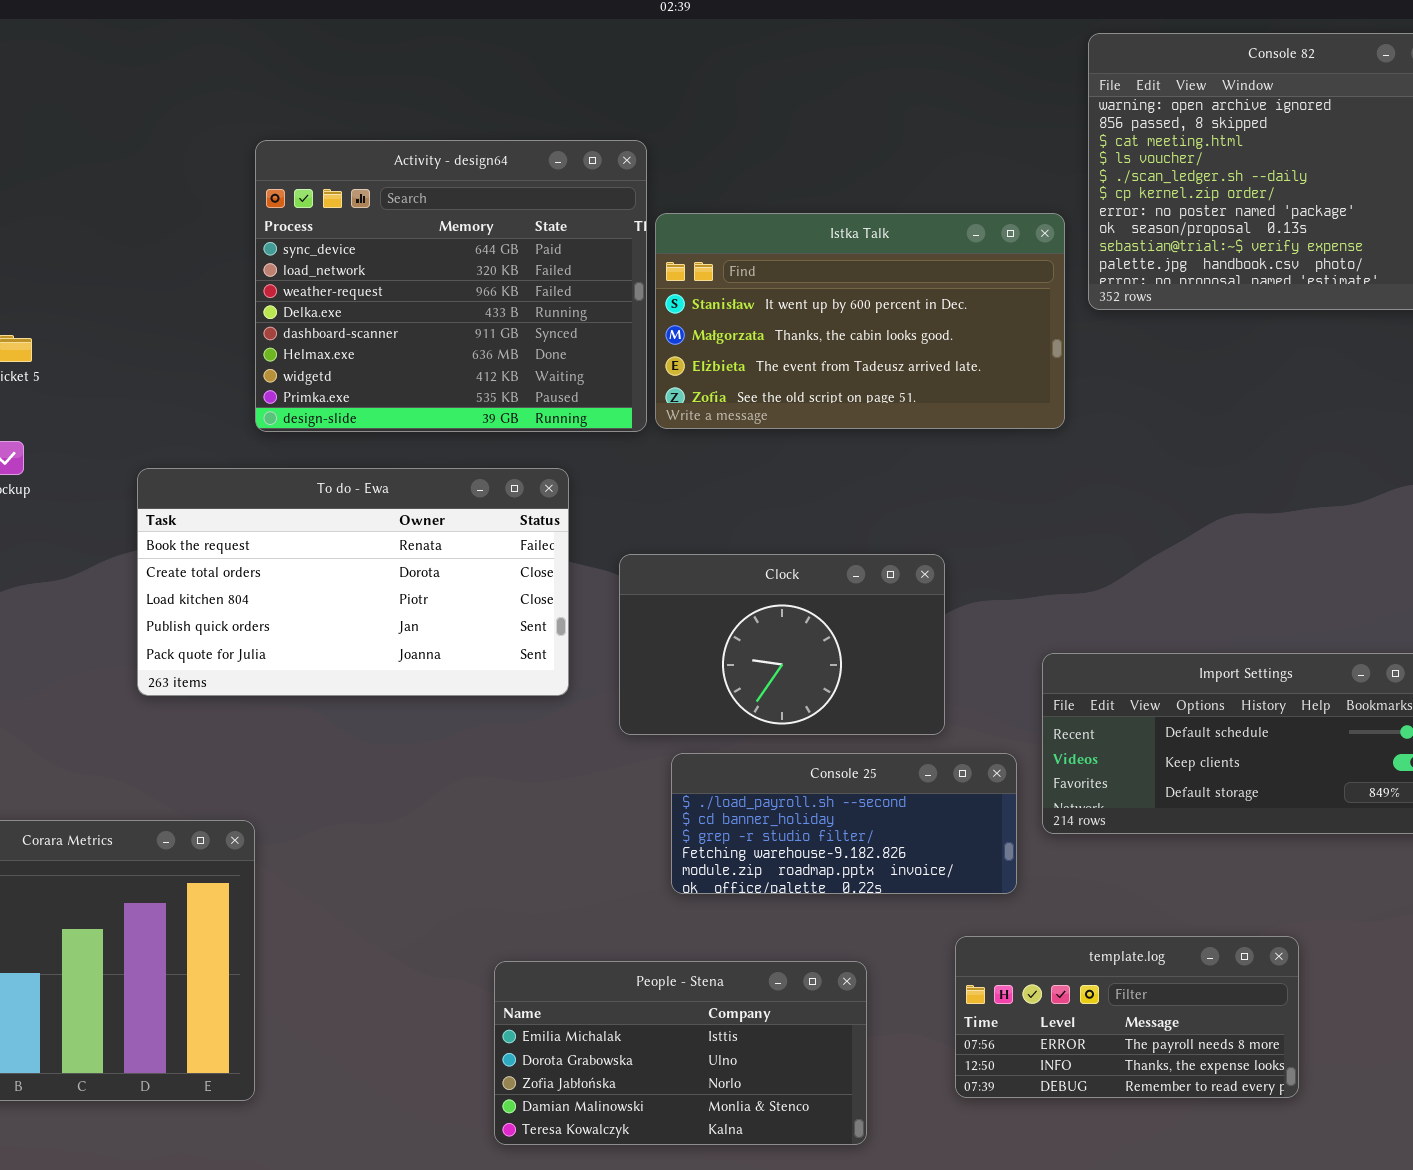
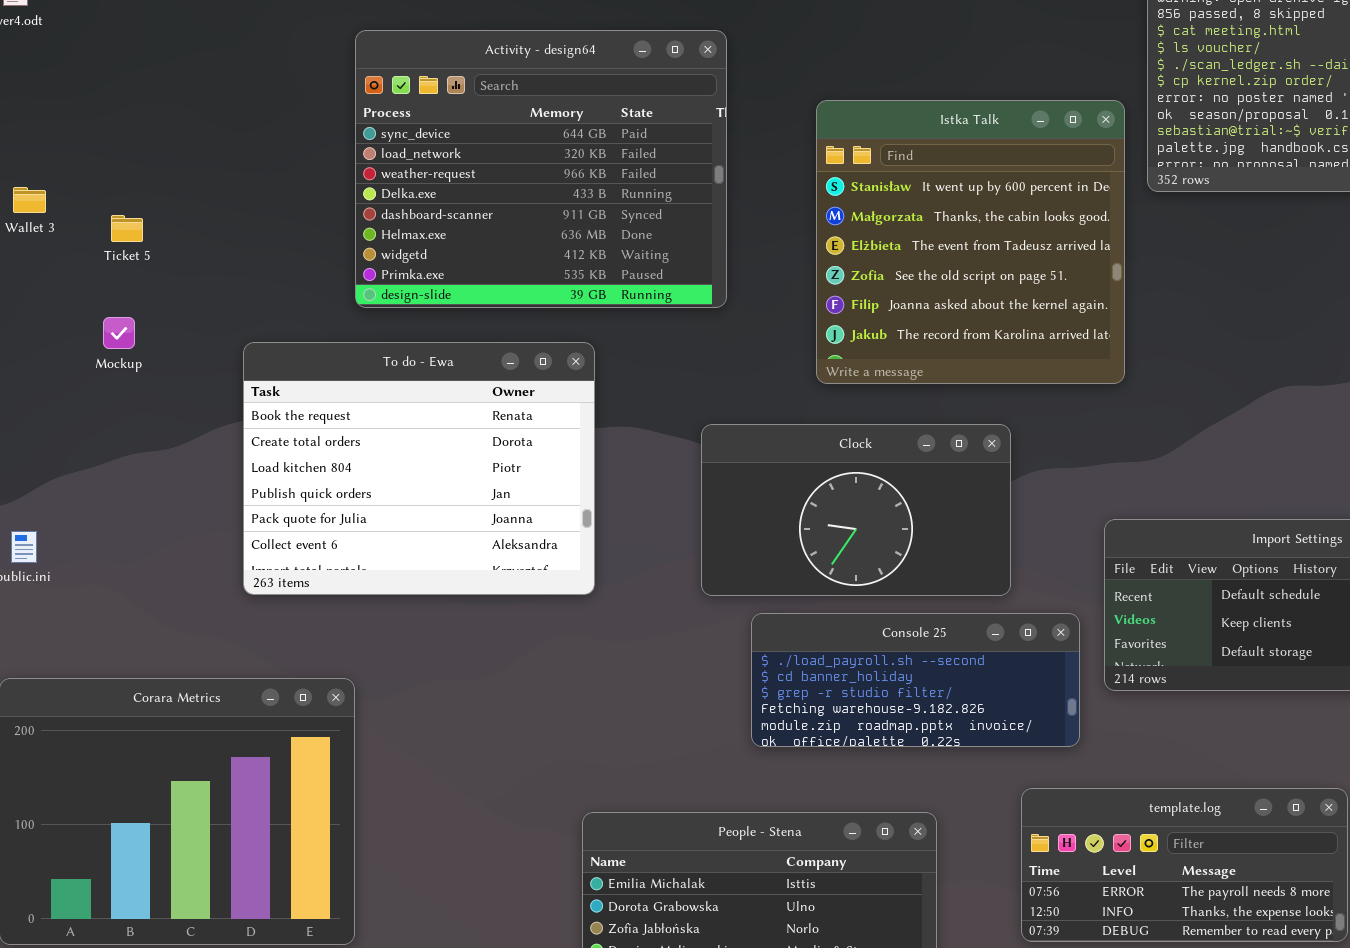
Istka Talk: [655,213,1065,429] -> [816,100,1125,384], resized
To do - Ewa: [137,468,569,696] -> [243,342,595,595], resized

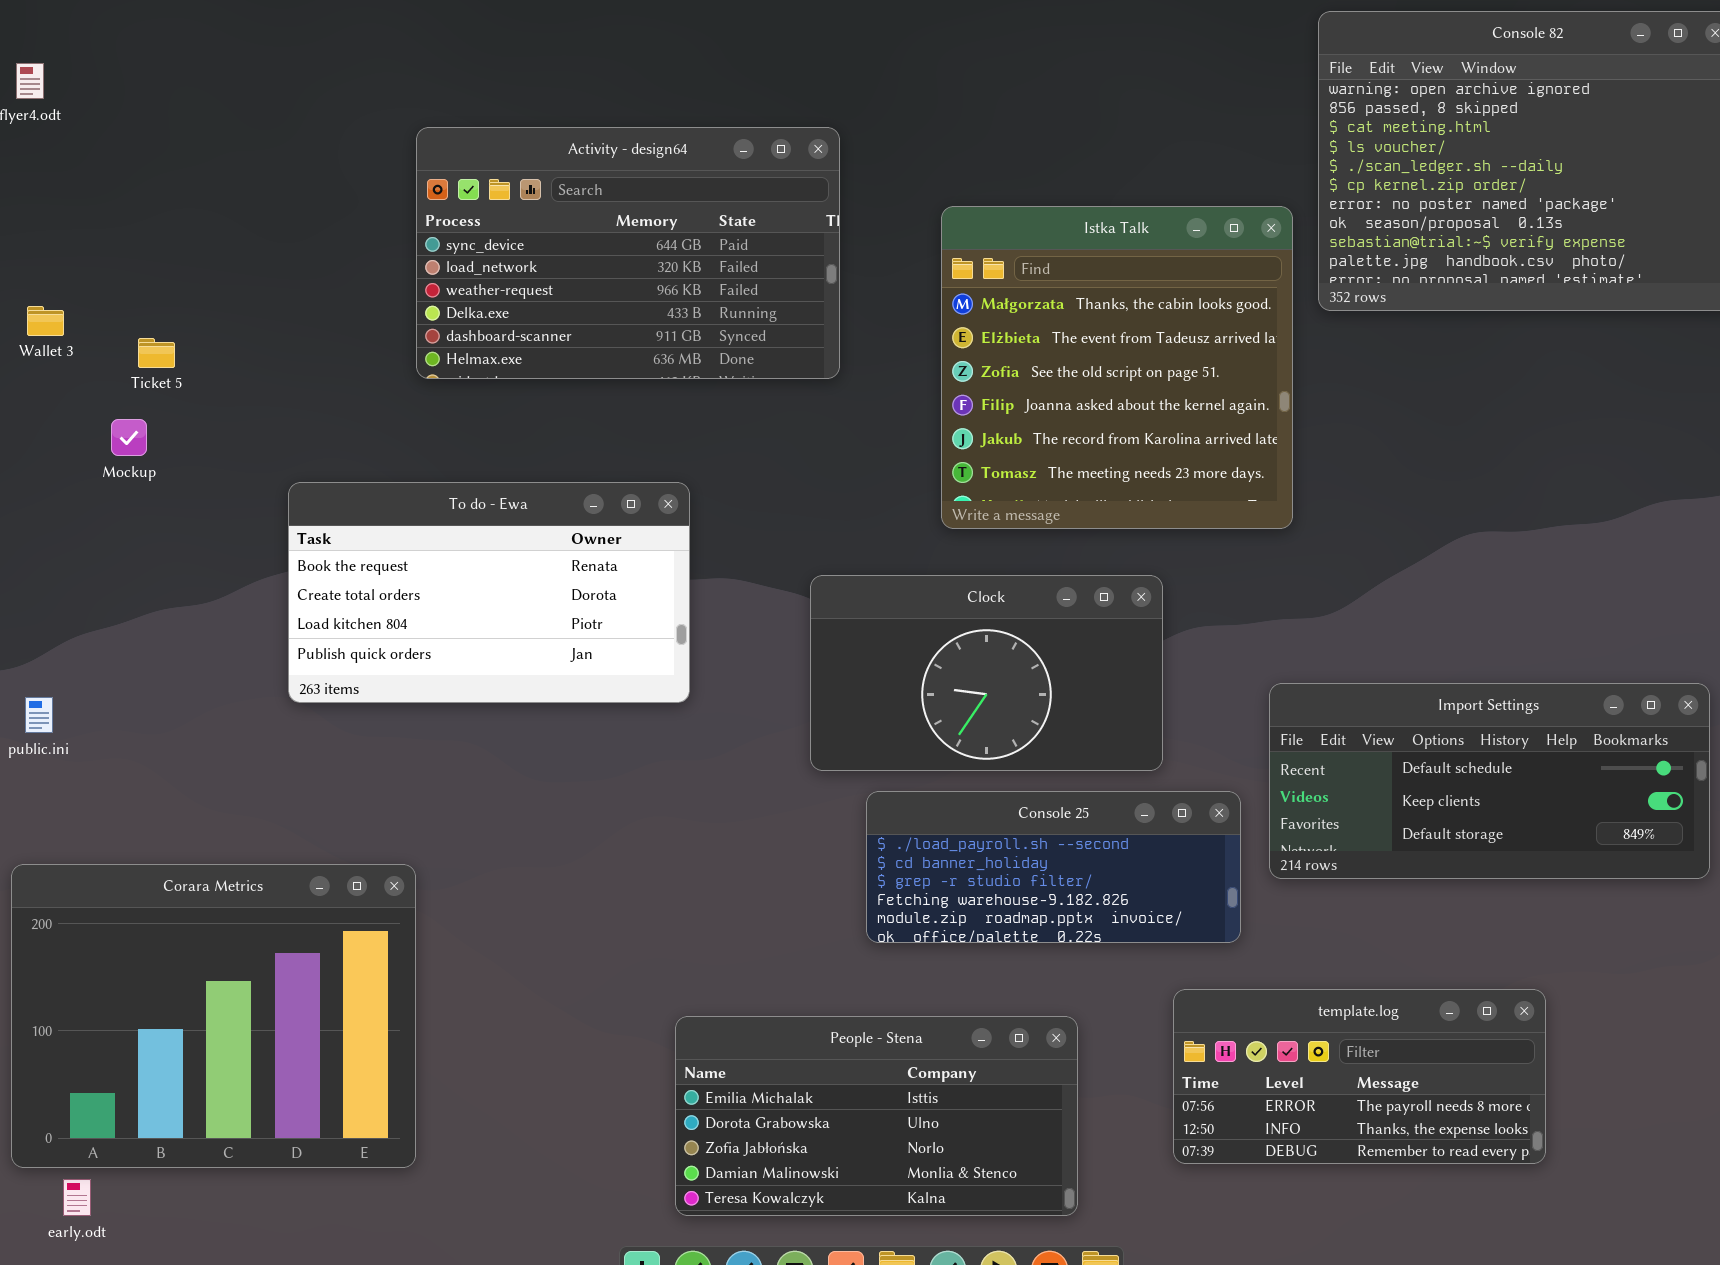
Activity - design64: [355,30,727,308] -> [416,127,840,379], resized
Istka Talk: [816,100,1125,384] -> [941,206,1293,529], scrolled down 1 row
Mockup: [103,317,135,349] -> [111,419,147,456], moved
To do - Ewa: [243,342,595,595] -> [288,482,690,703], resized

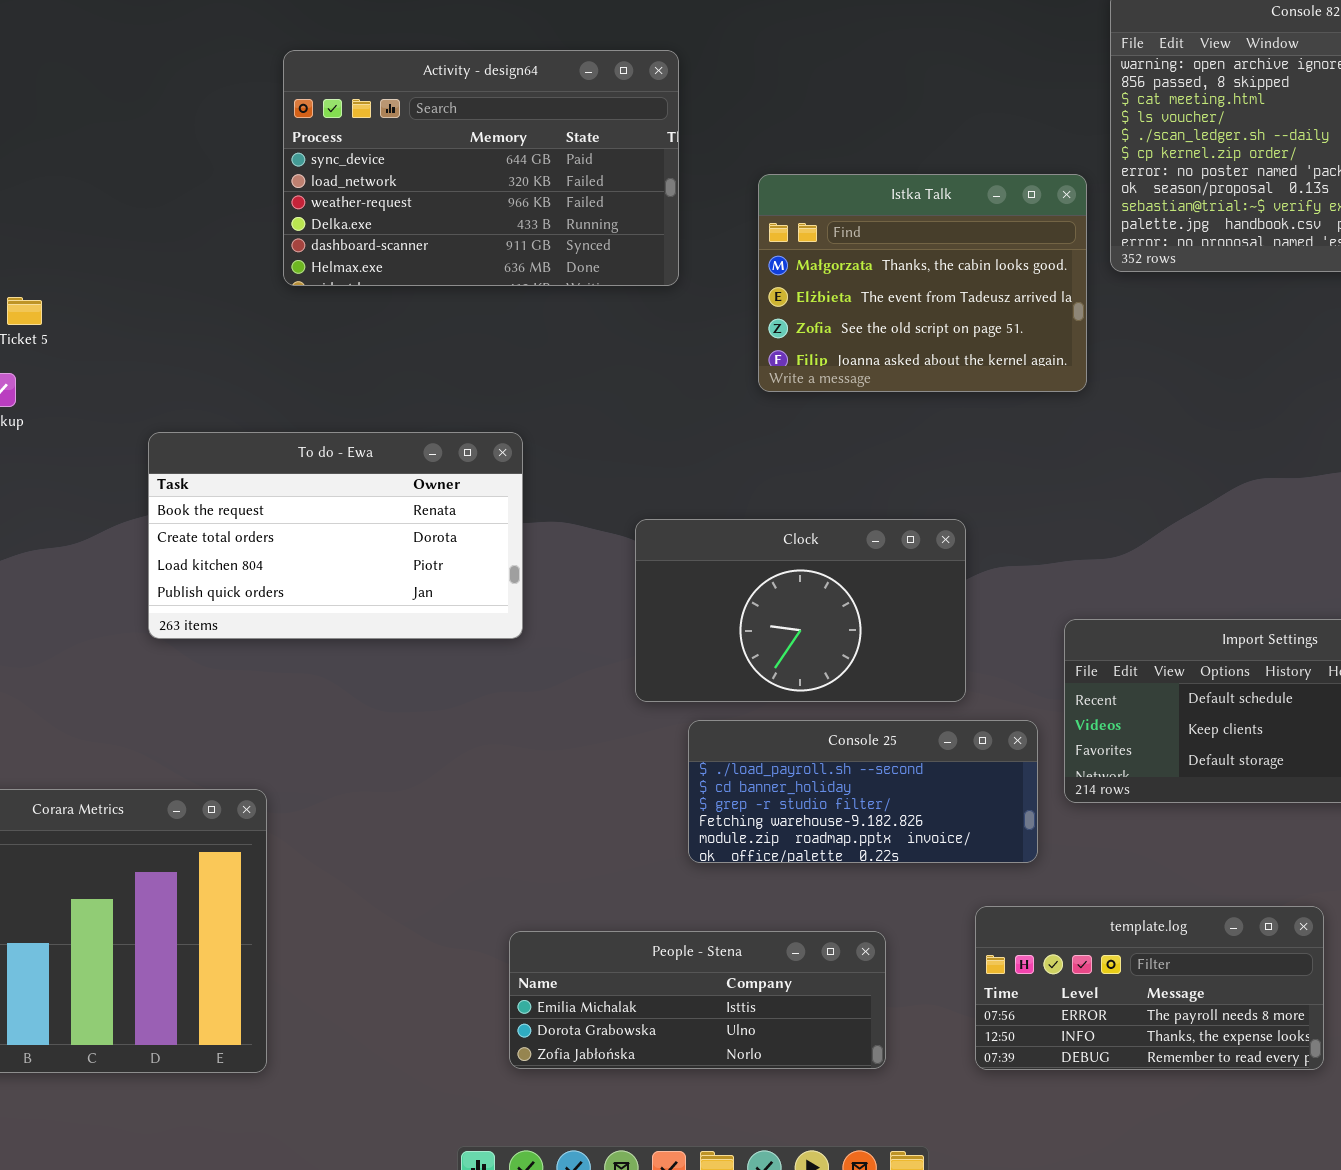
Activity - design64: [416,127,840,379] -> [283,50,679,286], moved
Istka Talk: [941,206,1293,529] -> [758,174,1087,392], resized
People - Stena: [675,1016,1078,1216] -> [509,931,886,1069], resized

